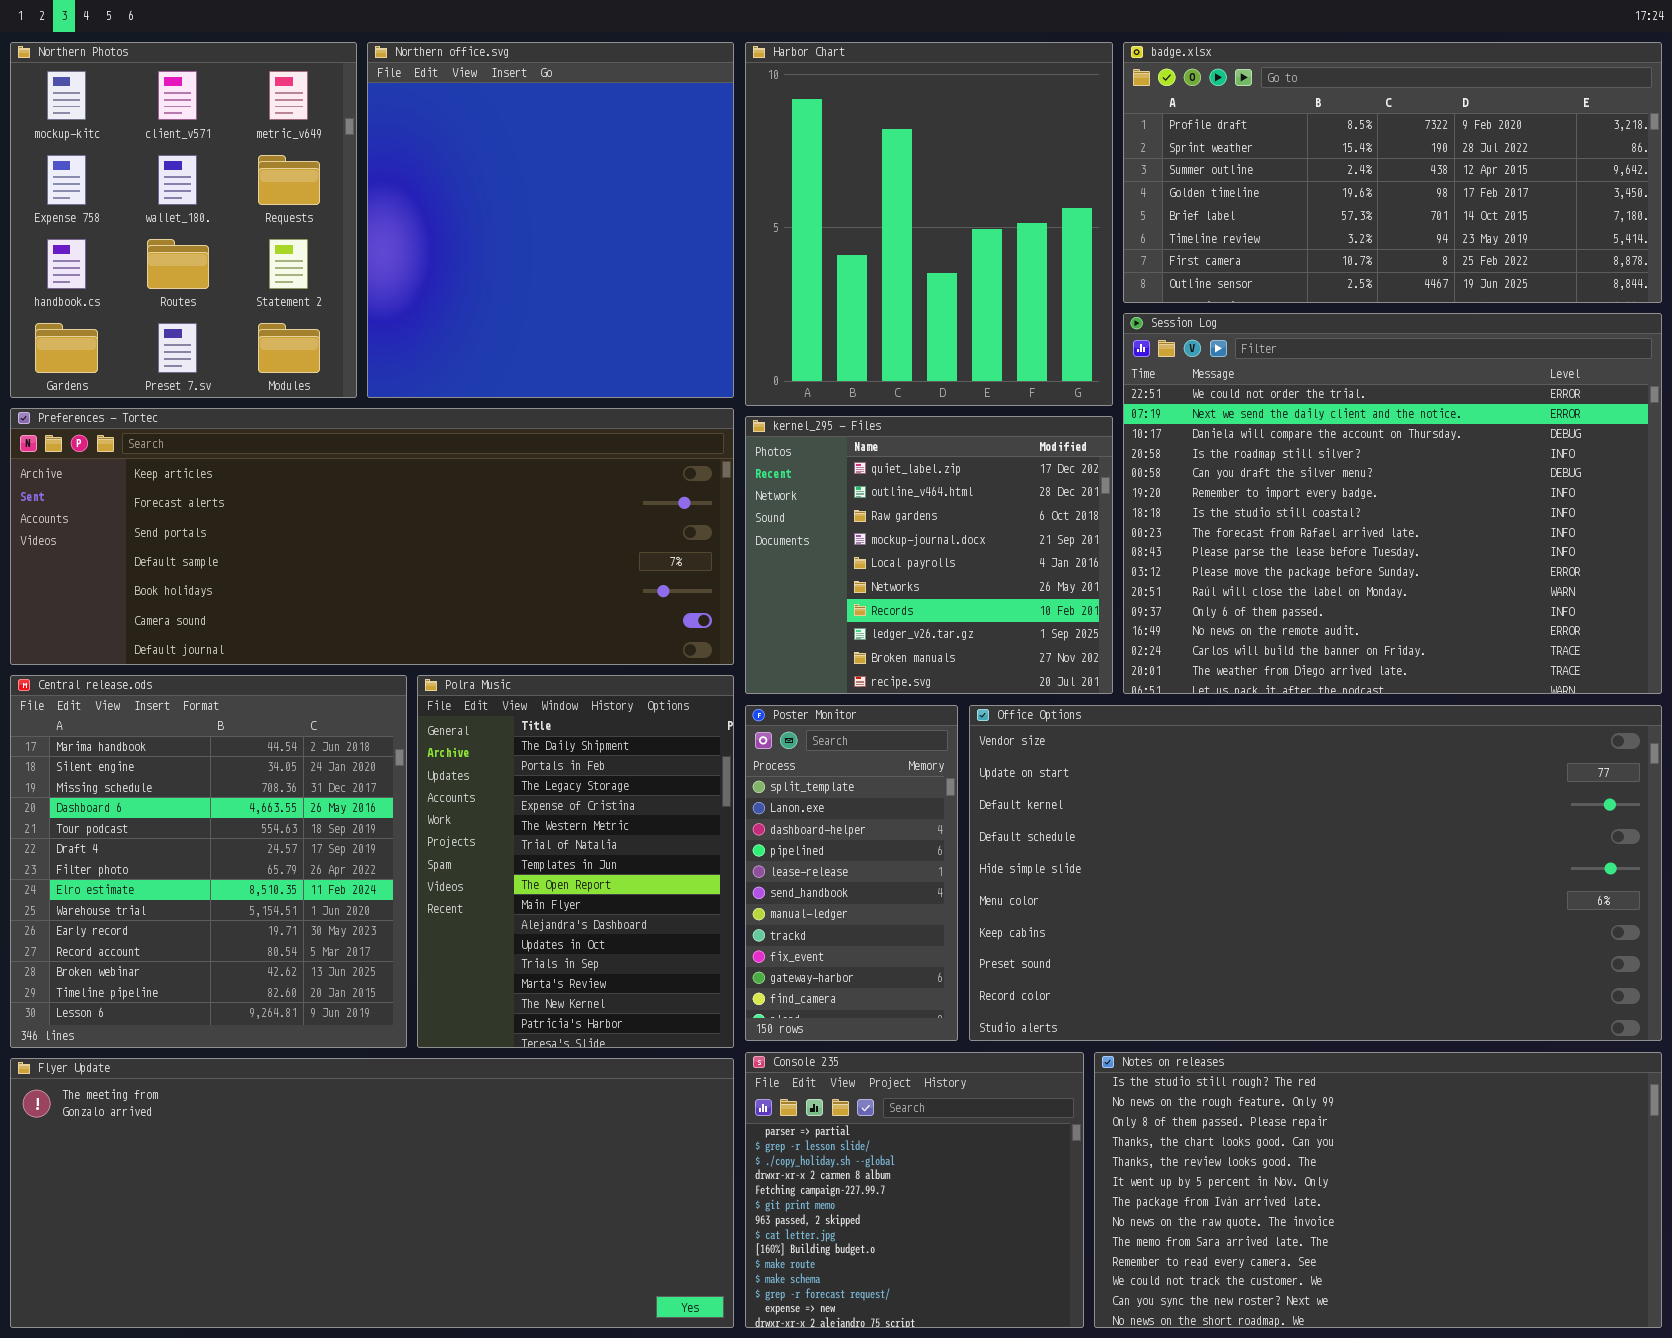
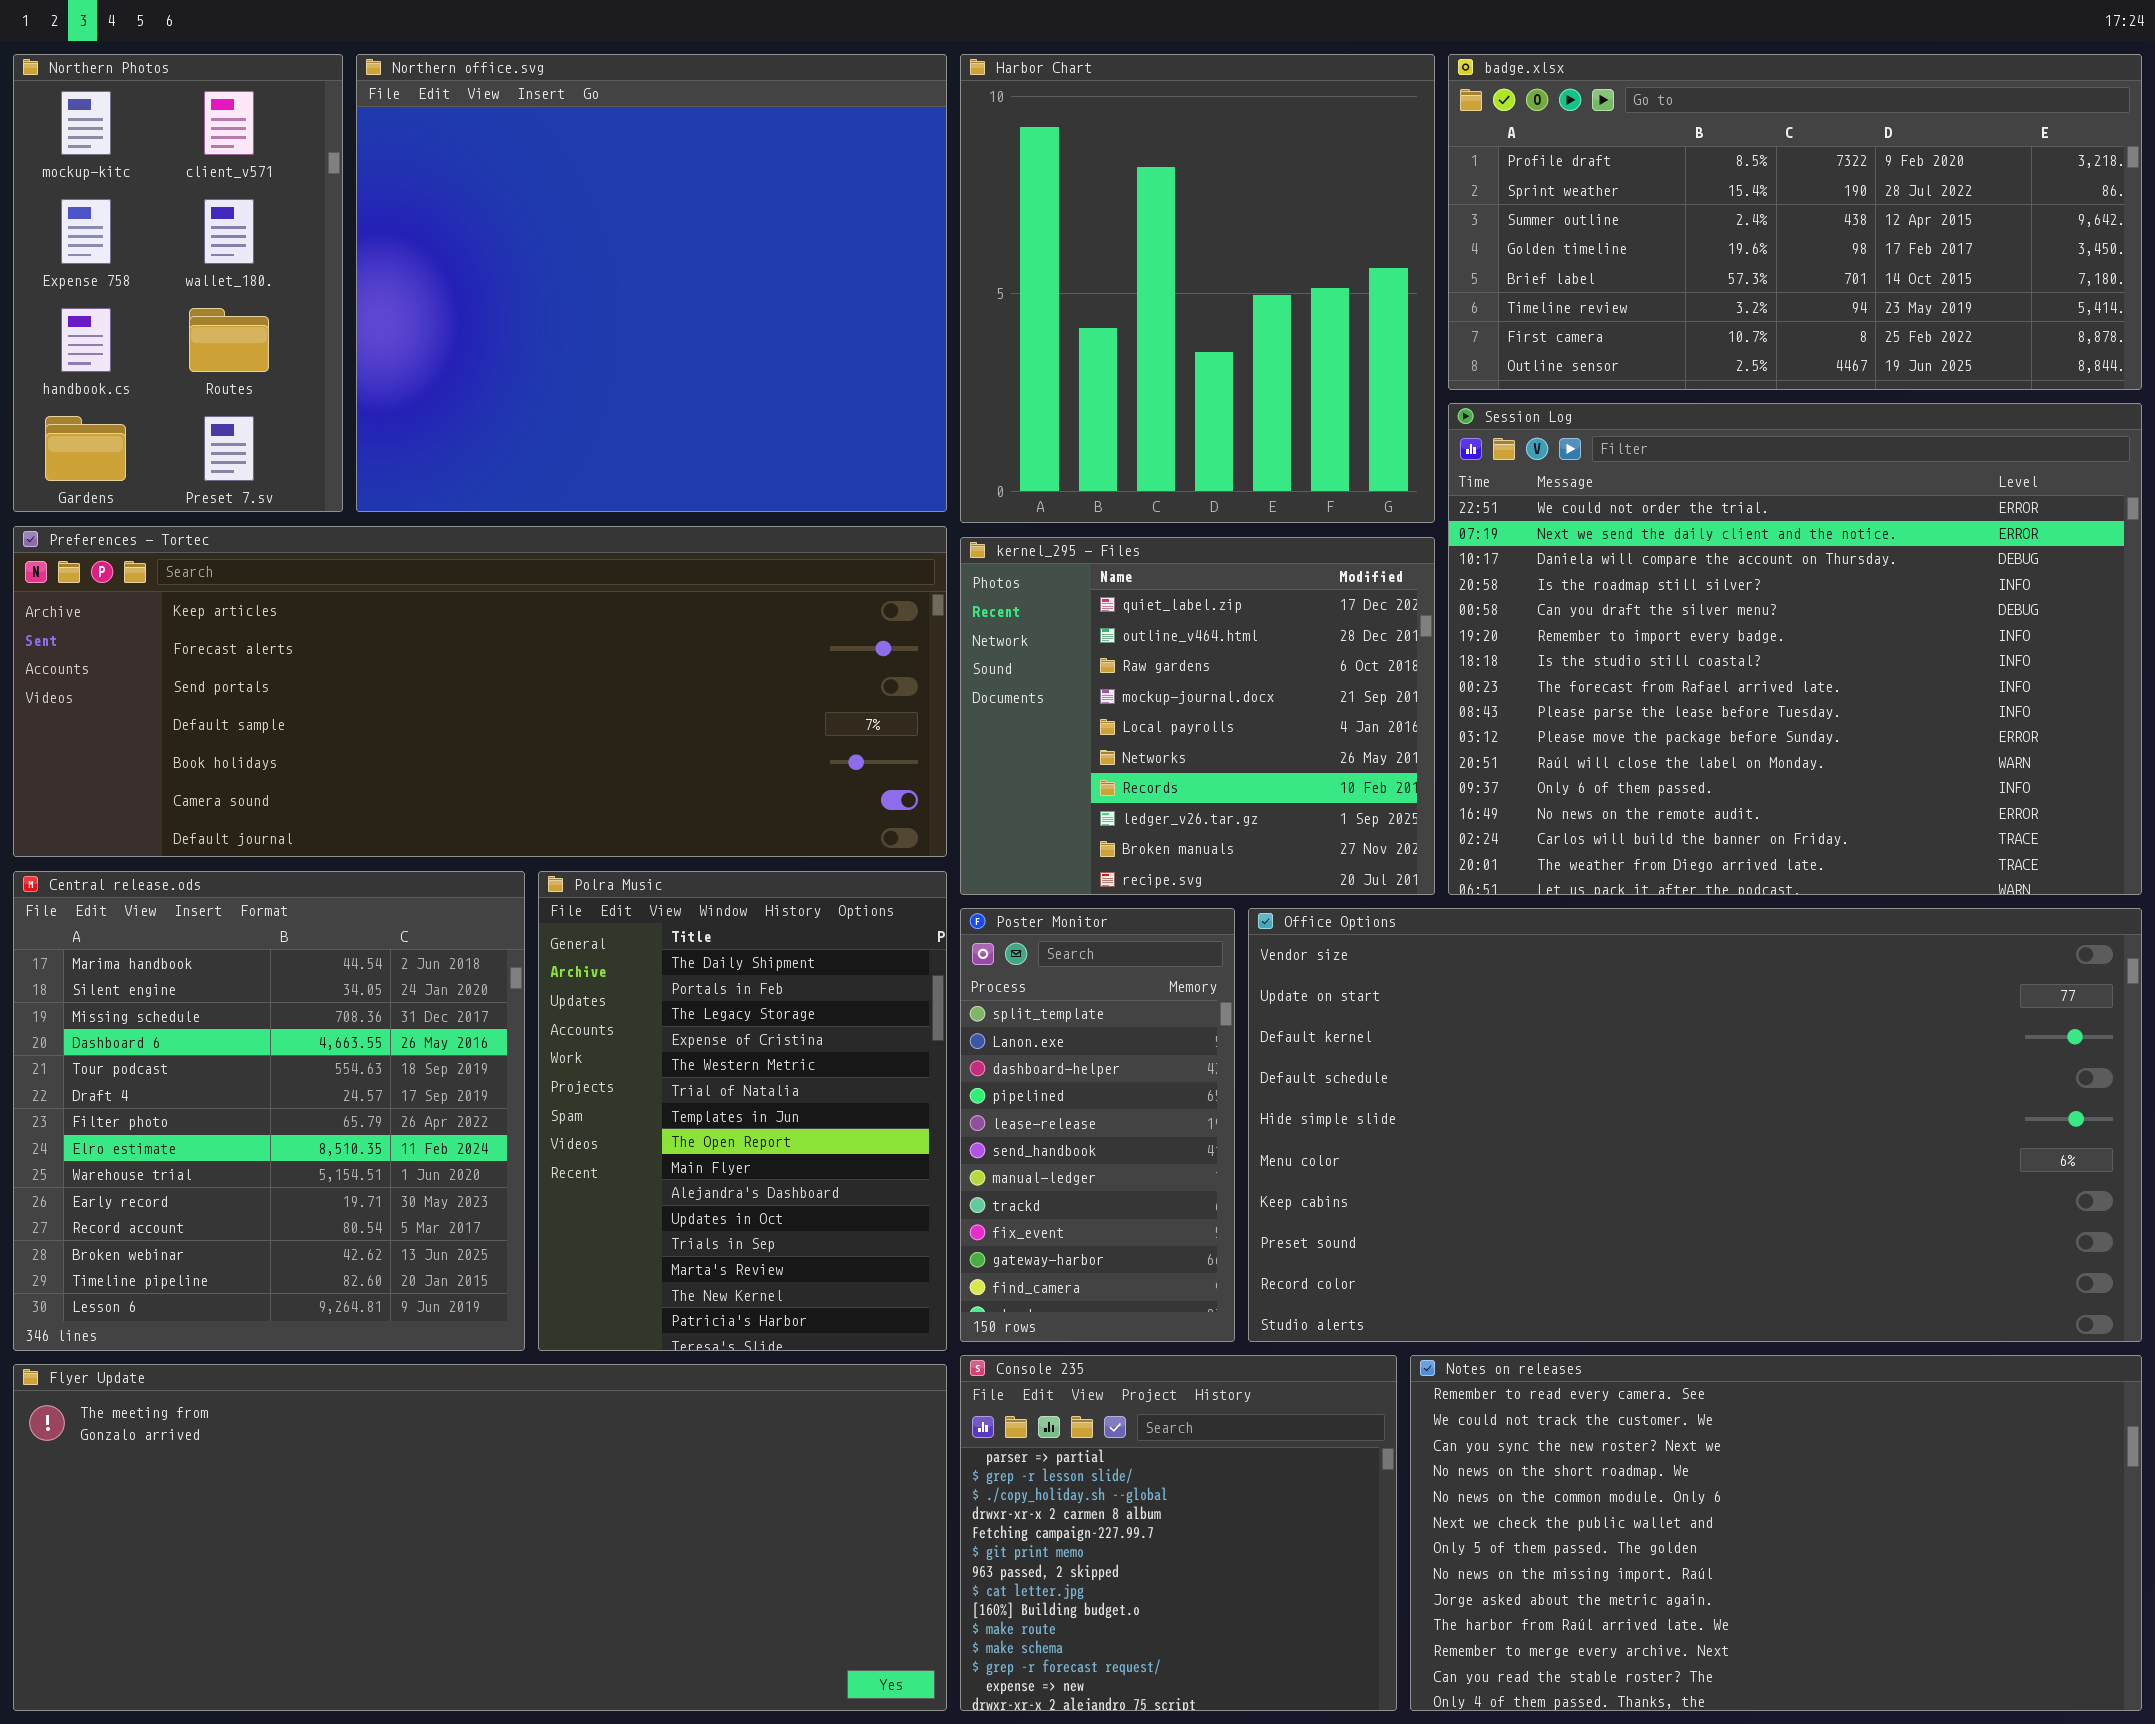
Northern Photos: [10,42,357,398] -> [13,54,343,512], resized
Northern office.svg: [367,42,734,398] -> [356,54,947,512], resized
Notes on releases: [1094,1052,1662,1328] -> [1410,1355,2142,1711], scrolled down 9 rows

